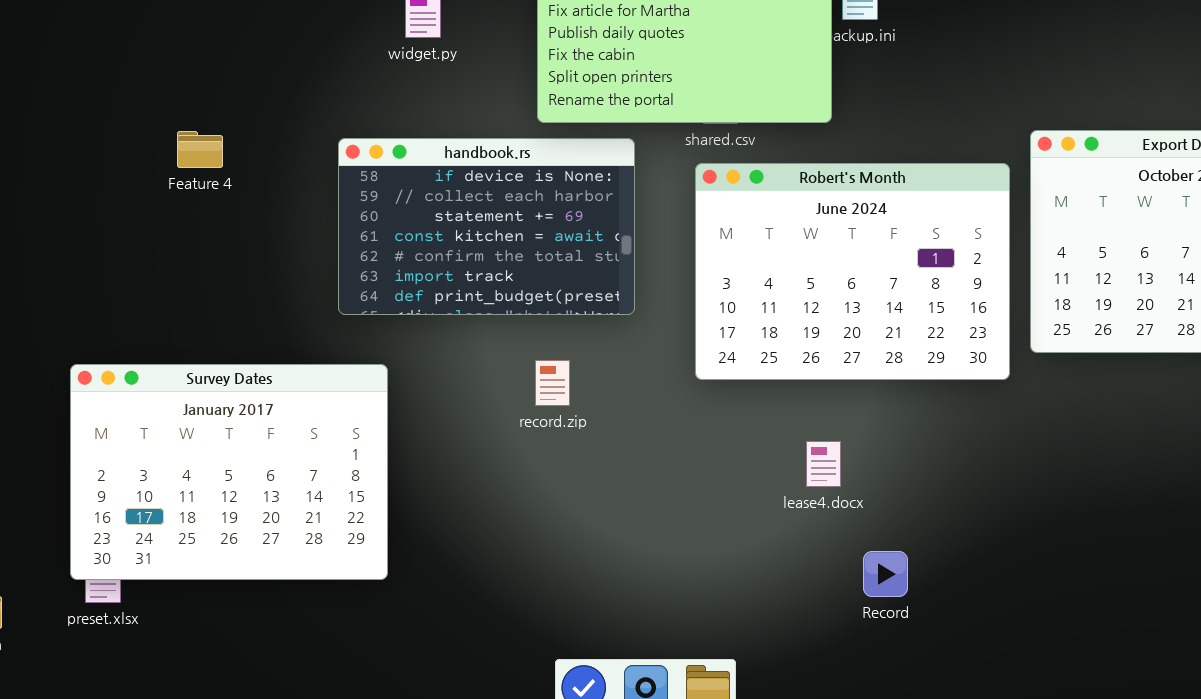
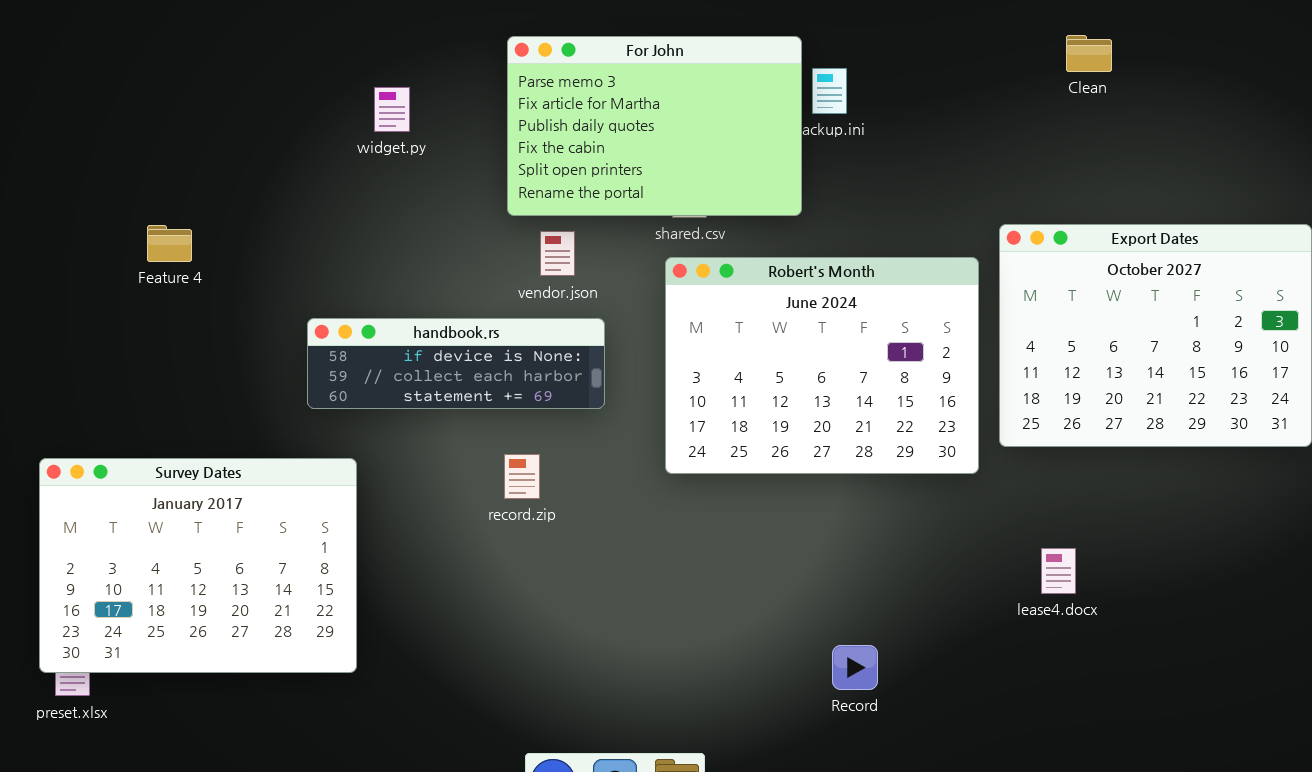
handbook.rs: [338,138,635,315] -> [307,318,605,409], resized
lease4.docx: [806,441,841,487] -> [1041,548,1076,594], moved

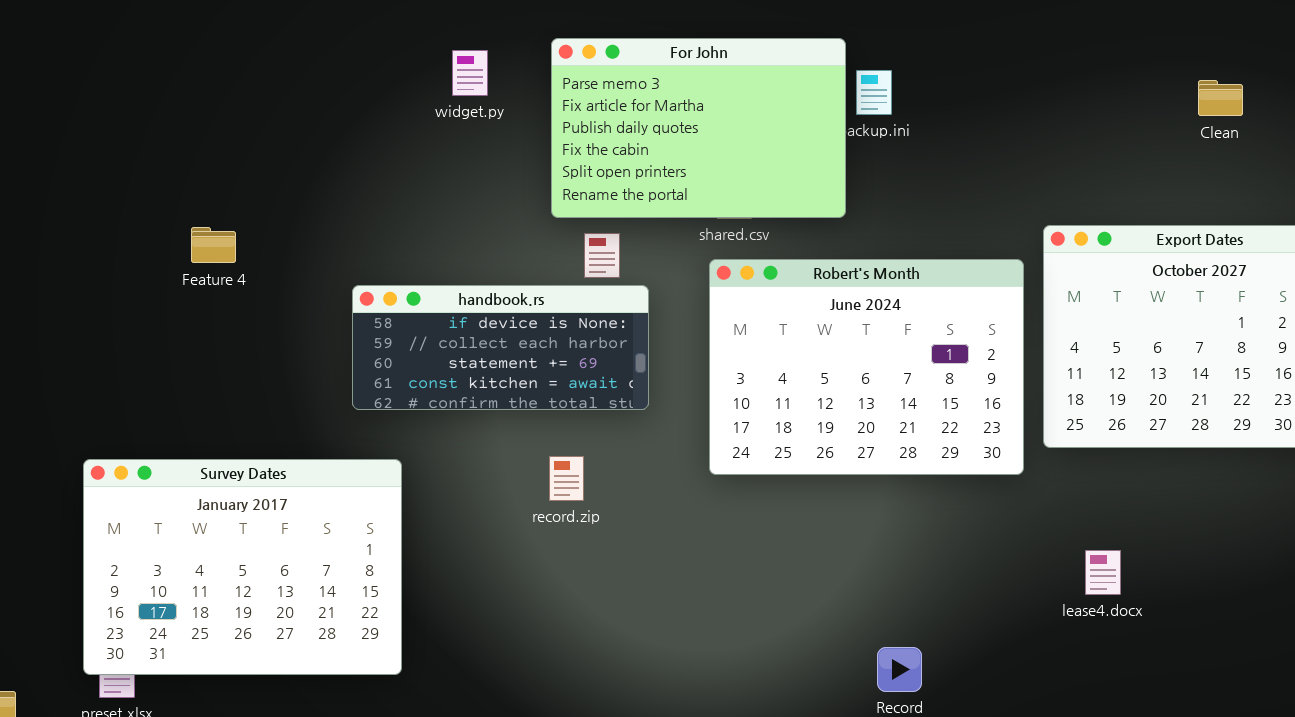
Clean: [1066,35,1112,72] -> [1198,80,1243,116], moved
widget.py: [374,87,410,132] -> [452,50,488,96], moved
handbook.rs: [307,318,605,409] -> [352,285,649,410], resized

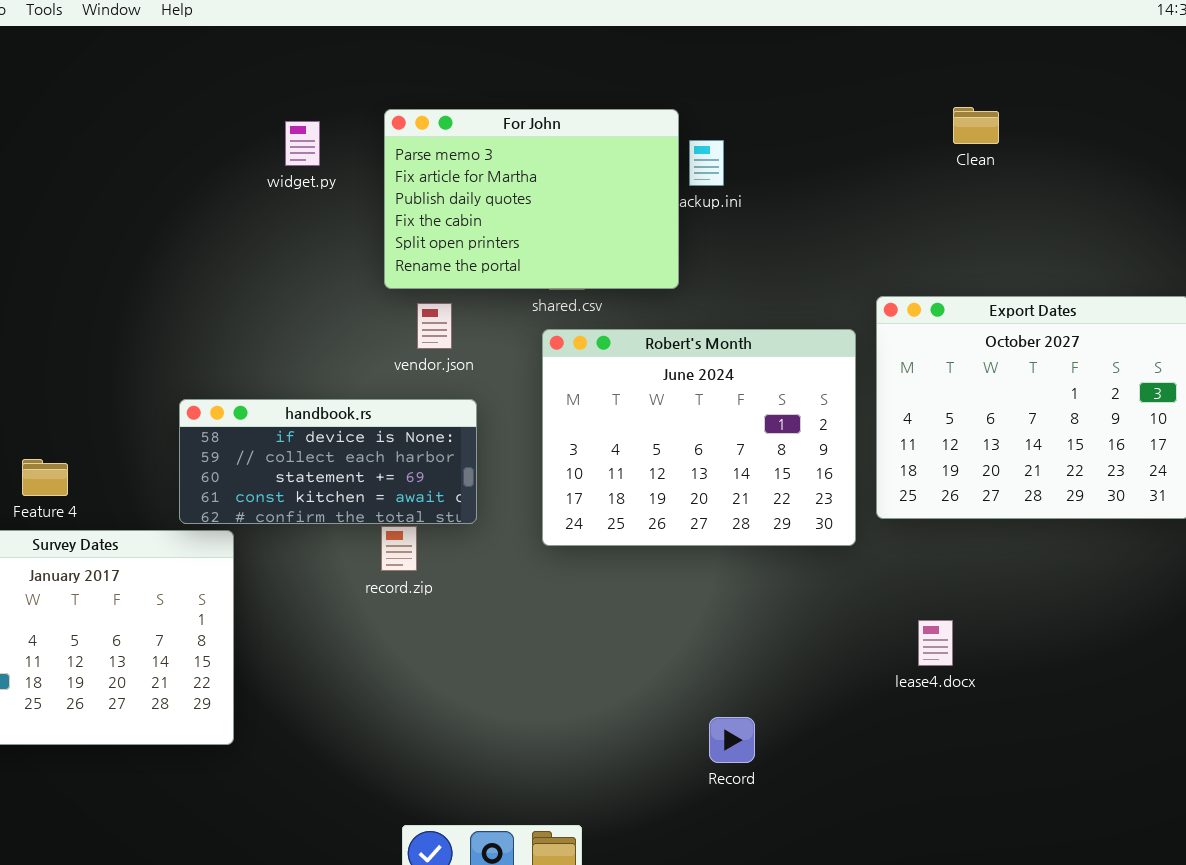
Clean: [1198,80,1243,116] -> [953,107,999,144], moved
Feature 4: [191,227,236,263] -> [22,459,68,496], moved
handbook.rs: [352,285,649,410] -> [179,399,477,524], moved

